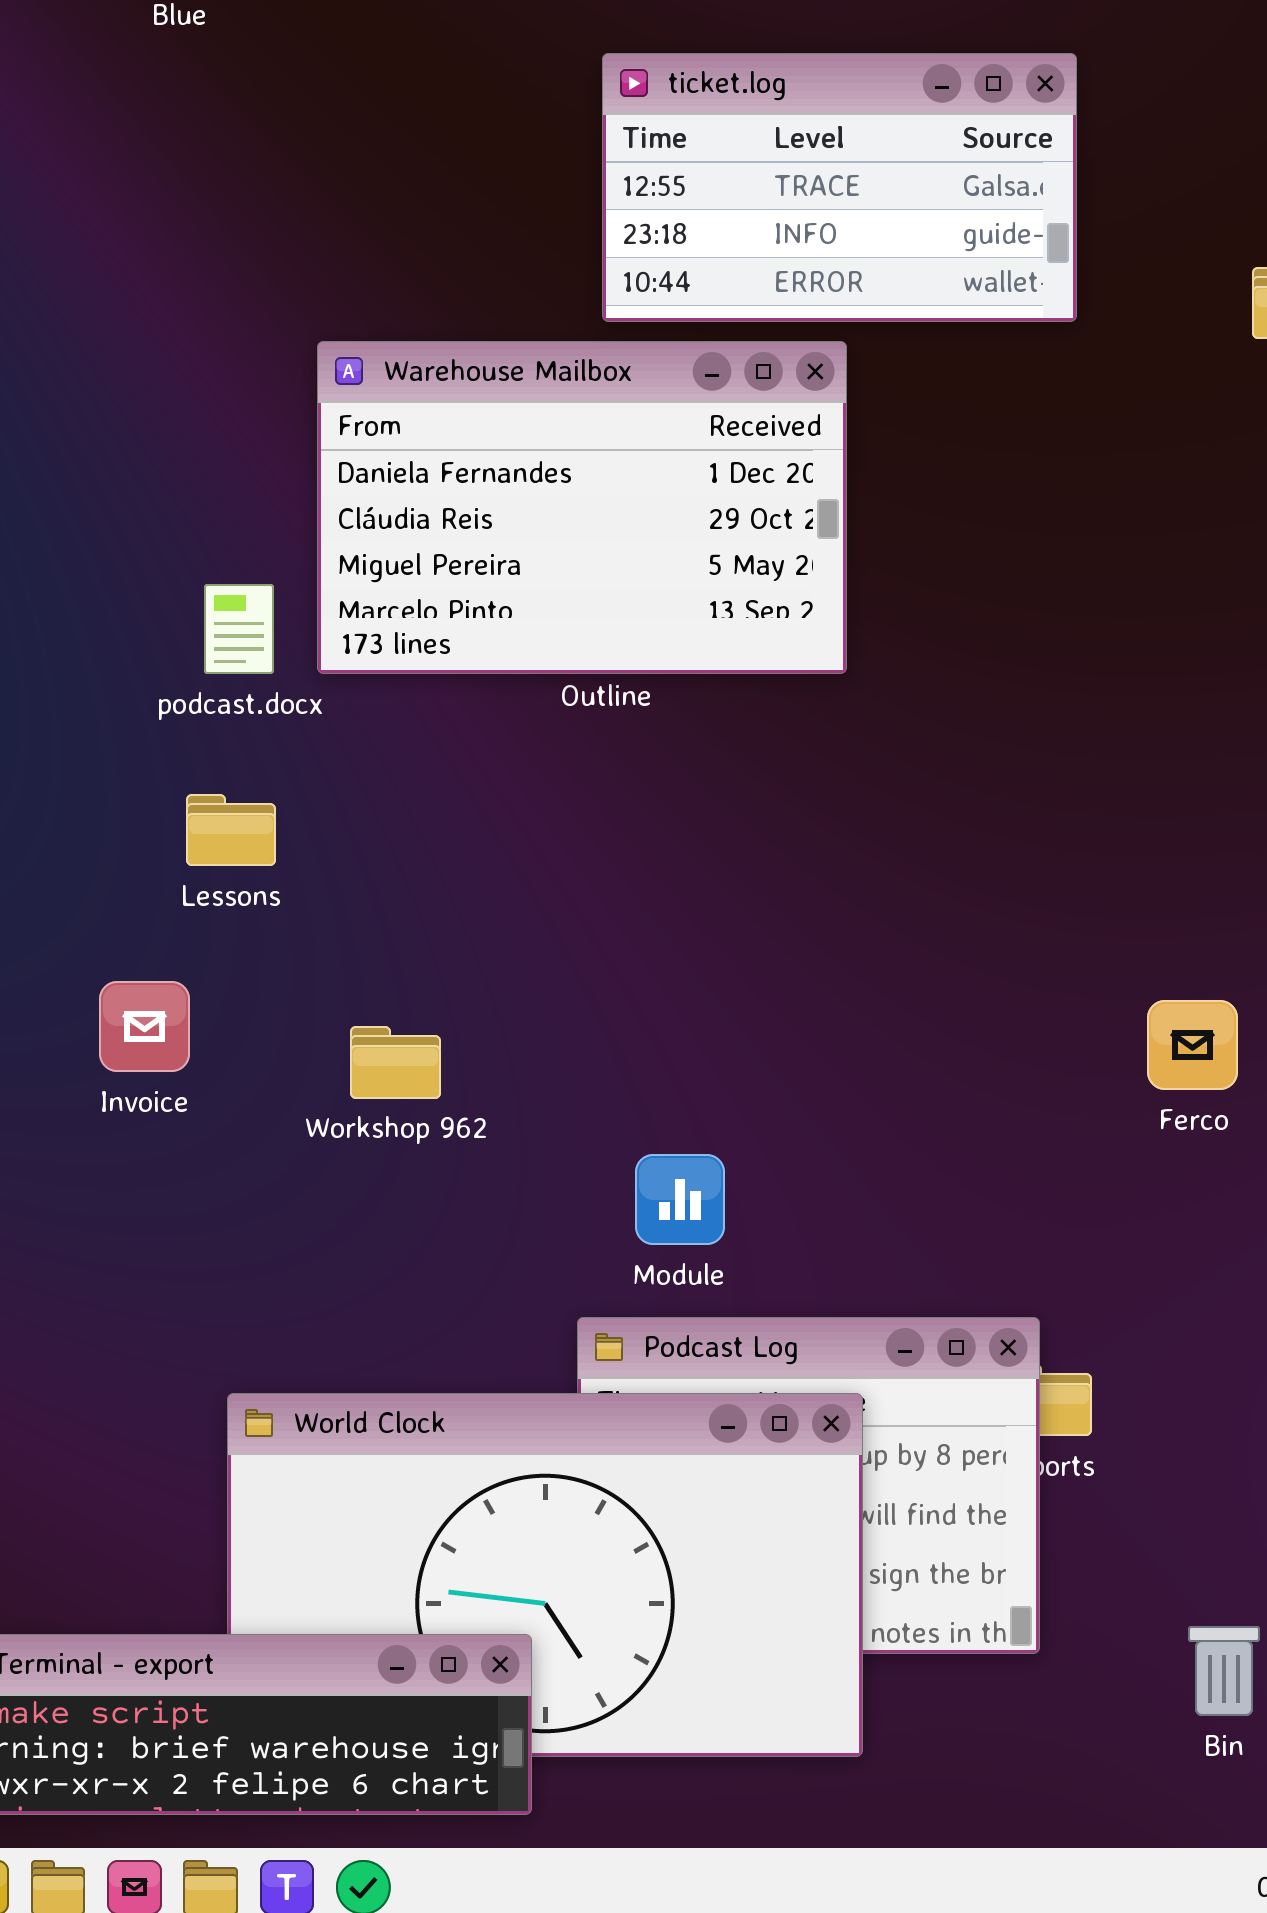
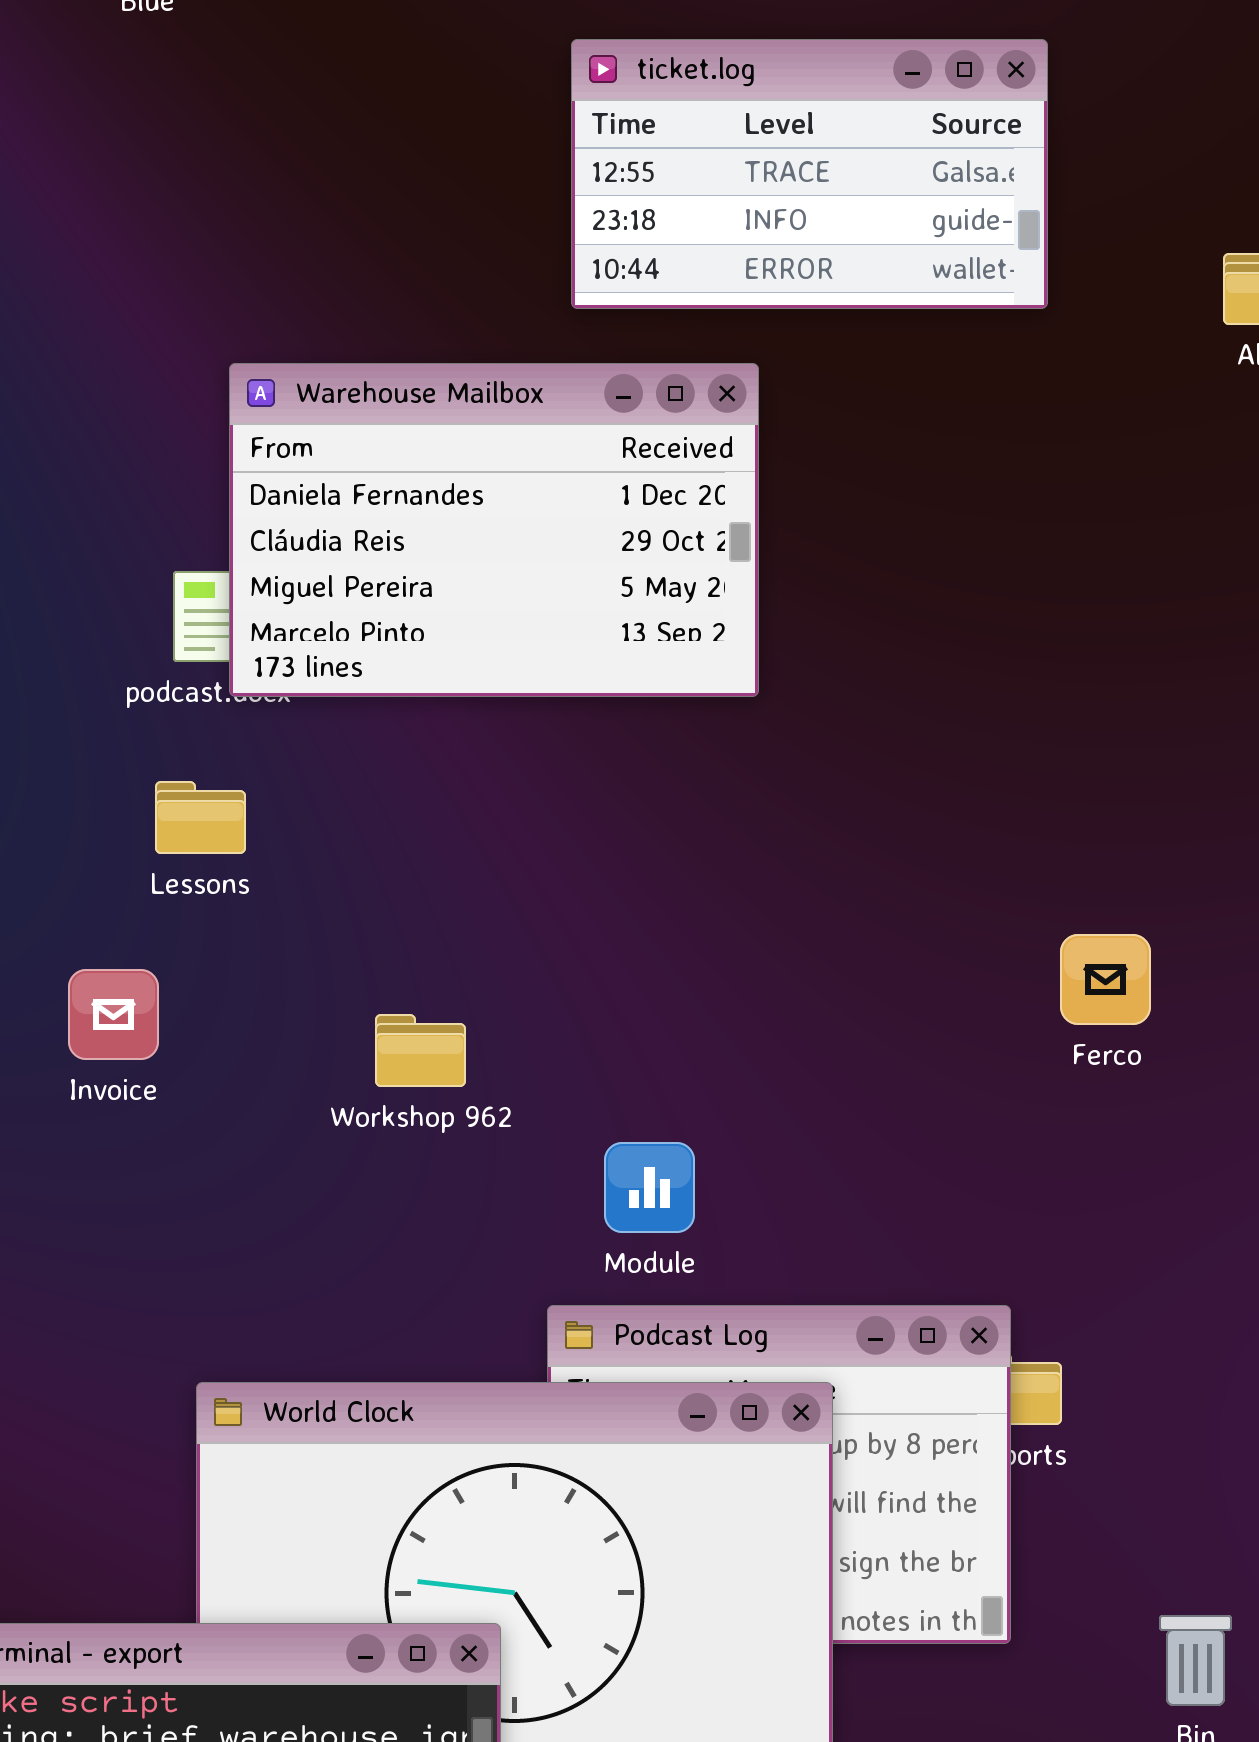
Warehouse Mailbox: [317,341,847,674] -> [229,363,759,697], moved
Ferco: [1147,1000,1238,1090] -> [1060,934,1151,1025], moved
Workshop 962: [350,1026,441,1099] -> [375,1014,466,1087], moved

